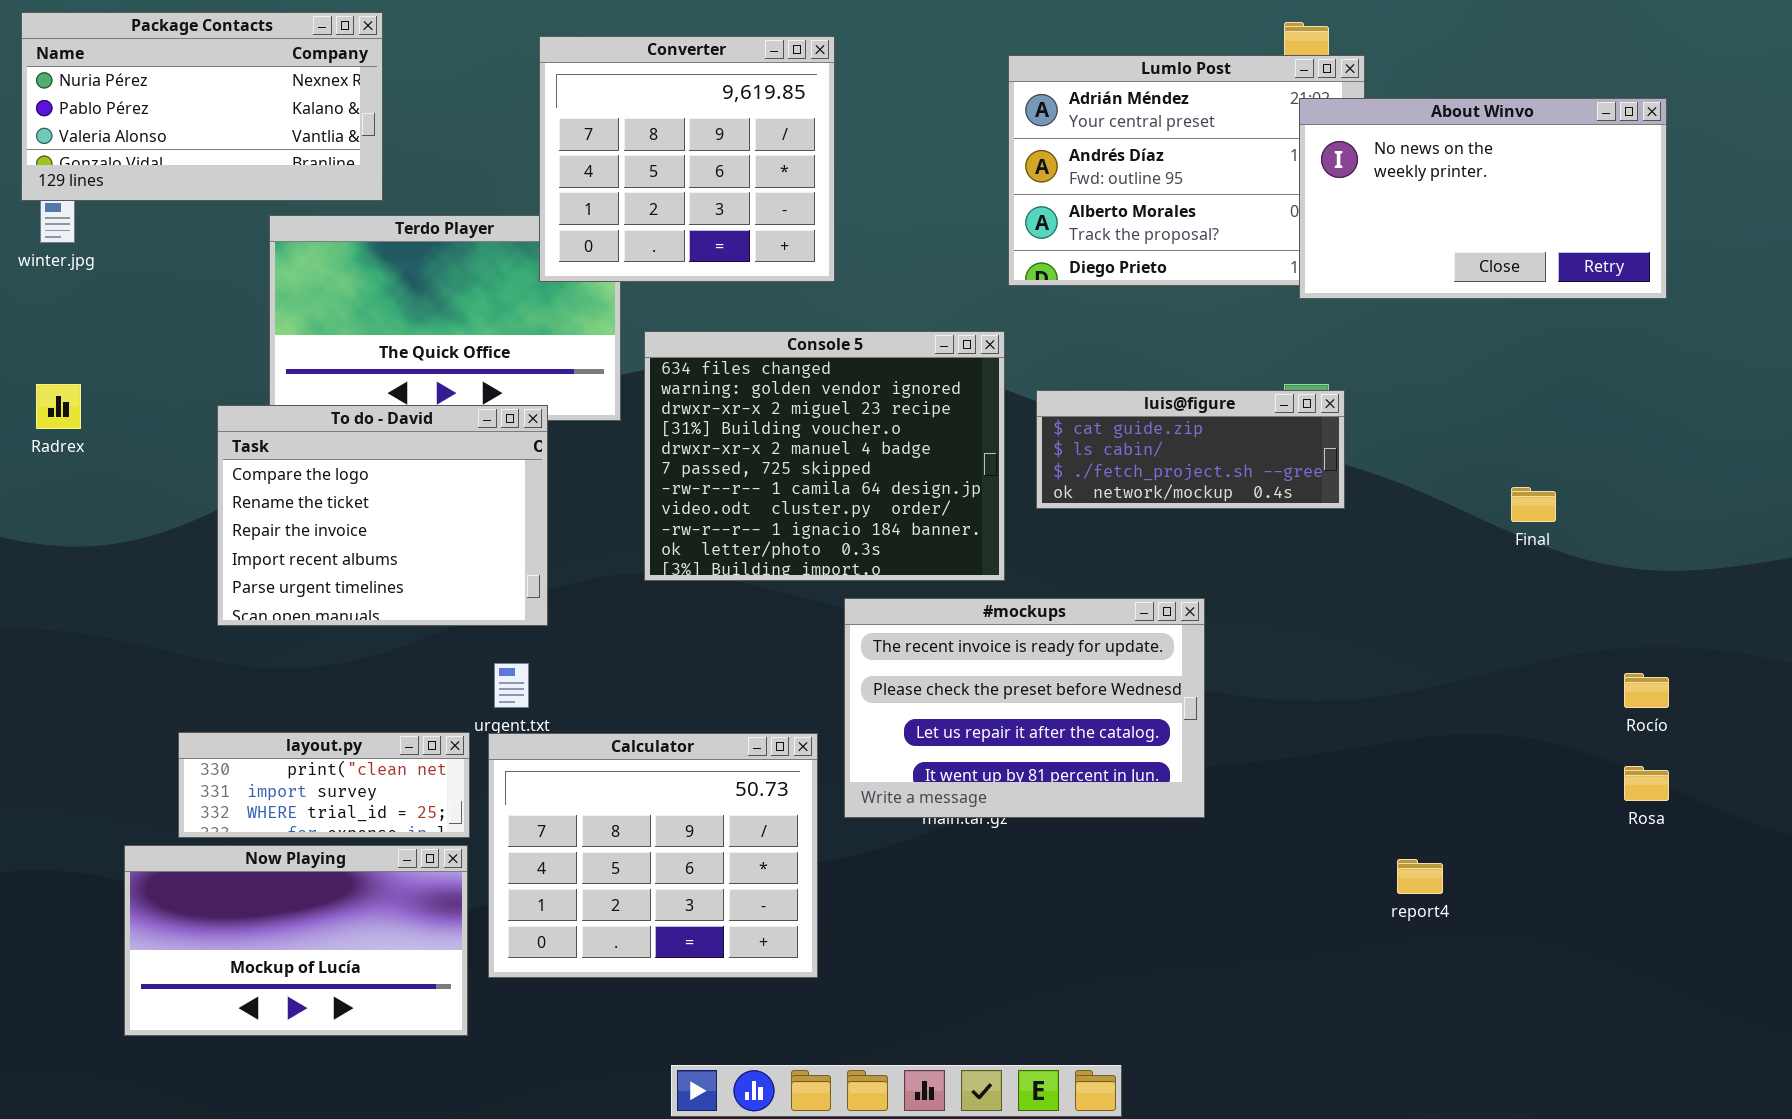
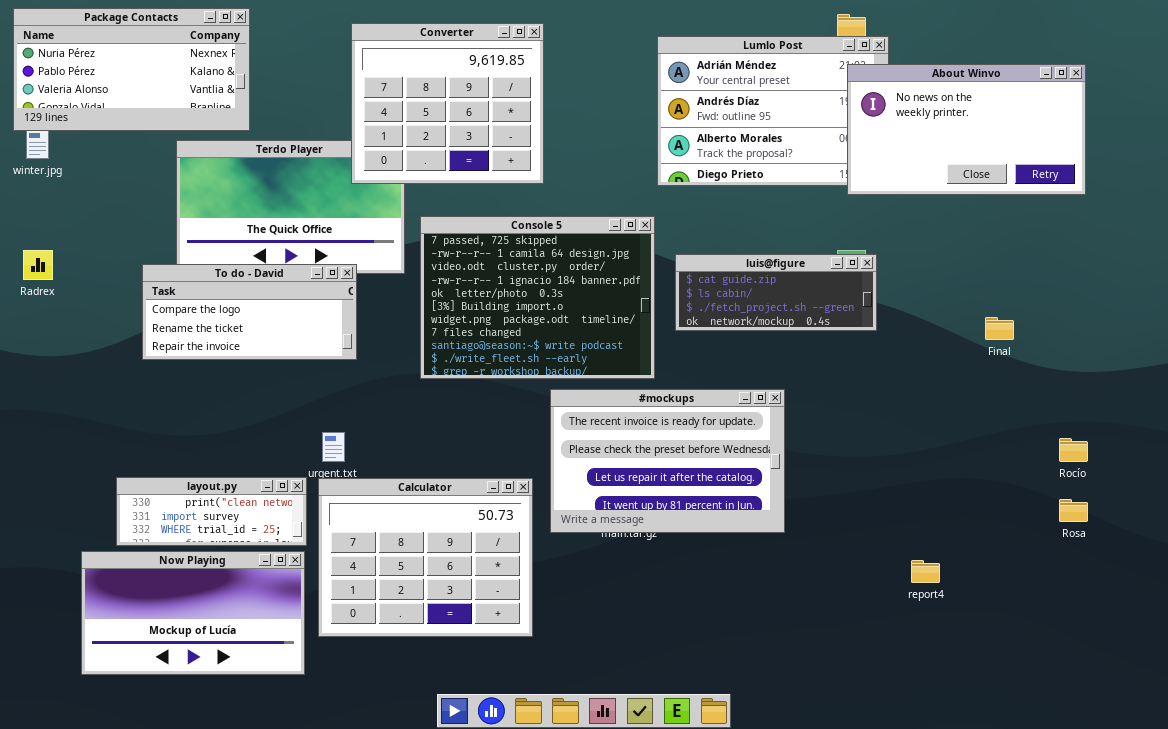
Console 5: [644,331,1005,581] -> [420,216,655,379], scrolled down 5 rows
To do - David: [217,405,548,626] -> [142,264,357,360], resized

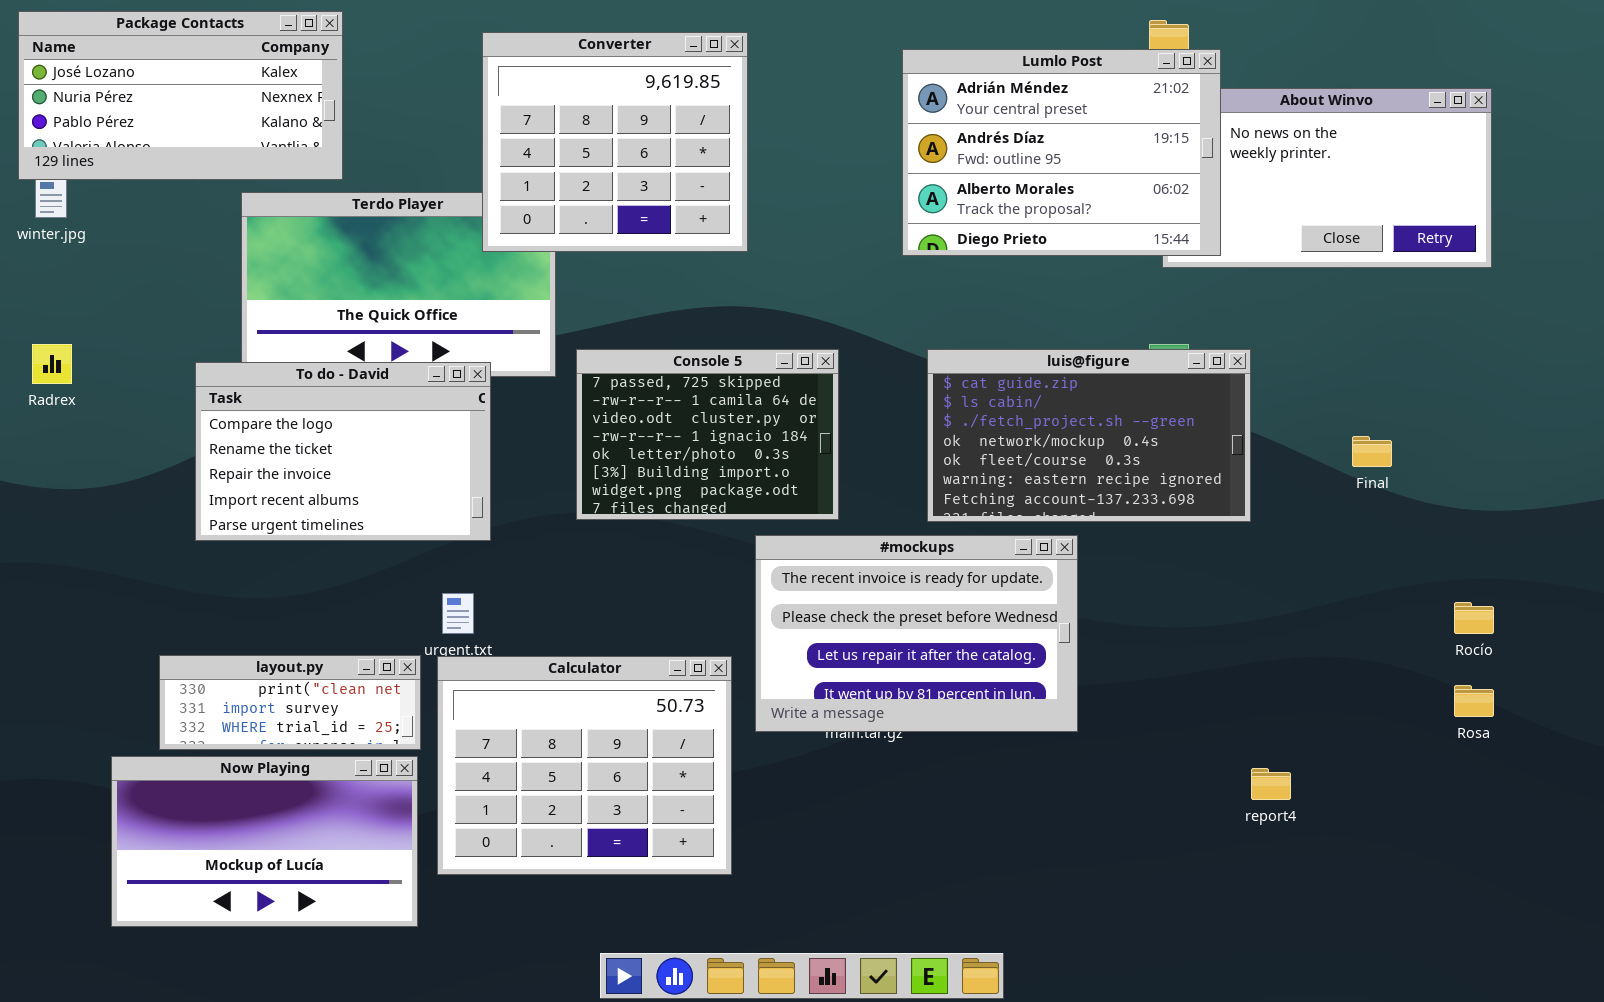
Package Contacts: [13,8,250,131] -> [18,11,343,180], scrolled up 1 row
Lumlo Post: [657,36,889,186] -> [902,49,1221,256], raised
Console 5: [420,216,655,379] -> [576,349,839,520], resized
luis@figure: [675,254,877,331] -> [927,349,1251,522], resized
To do - David: [142,264,357,360] -> [195,362,491,541], resized

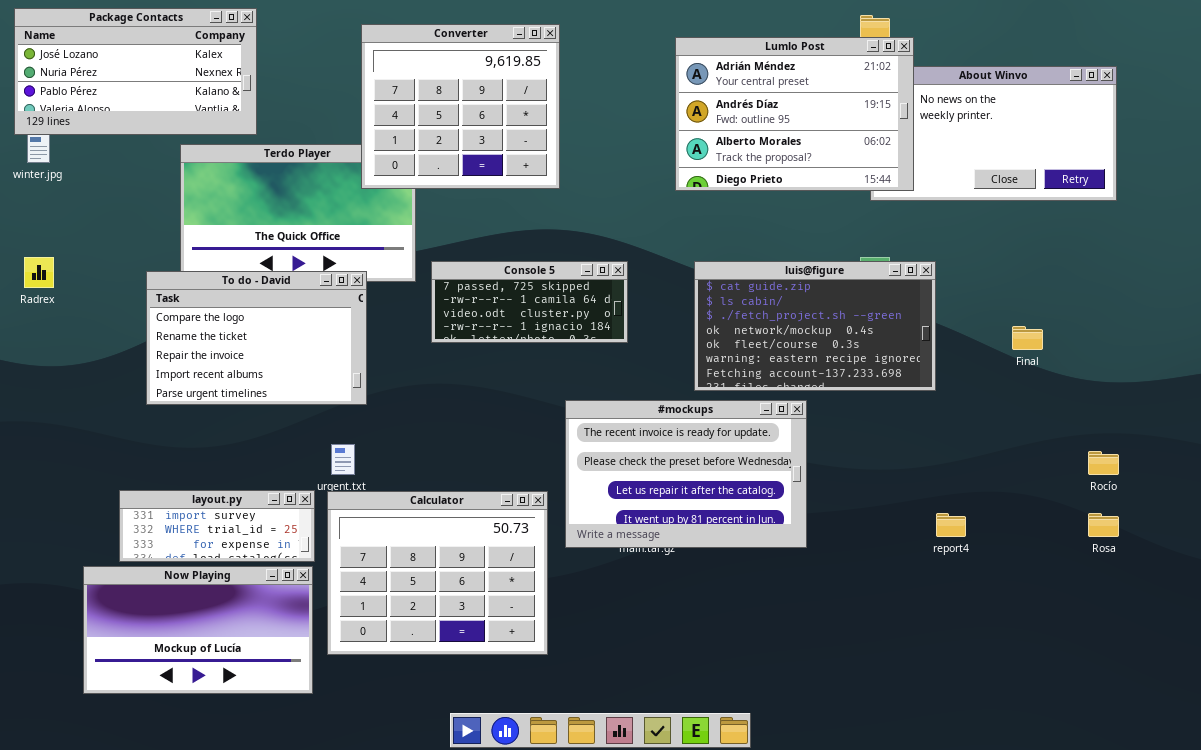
Console 5: [576,349,839,520] -> [431,261,628,343], resized
layout.py: [159,655,421,750] -> [119,490,315,562], scrolled down 1 row
report4: [1251,768,1291,800] -> [936,513,966,537], moved

